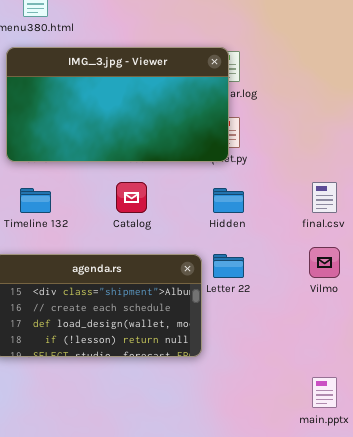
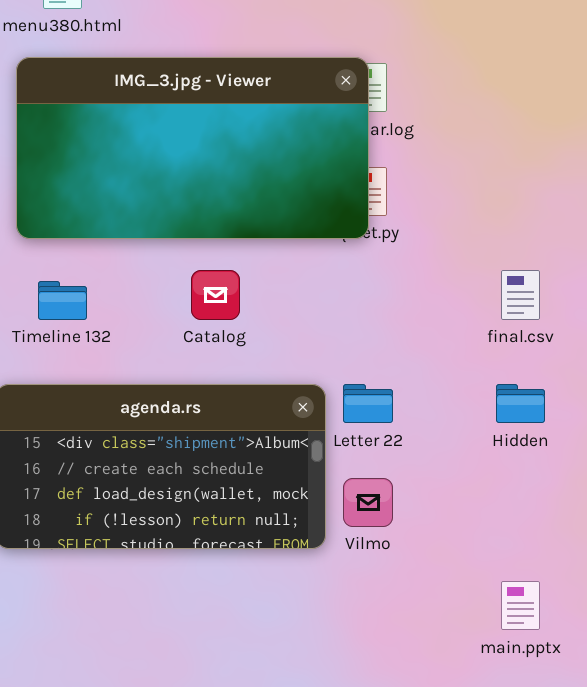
Hidden: [213,188,244,213] -> [496,384,545,423], moved
Vilmo: [309,247,340,278] -> [343,478,393,527], moved

